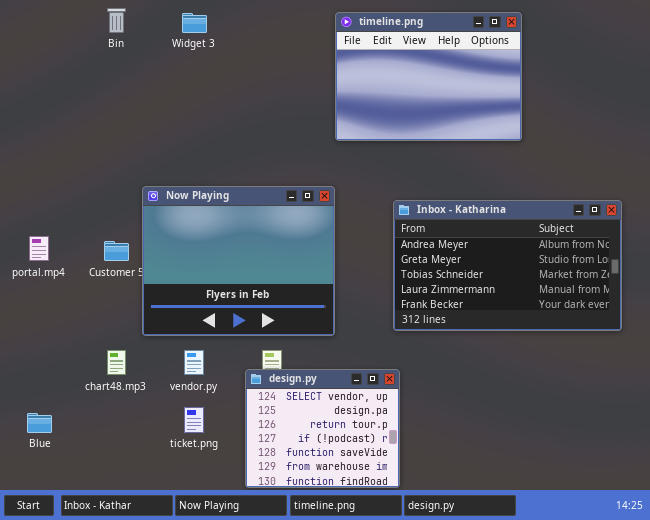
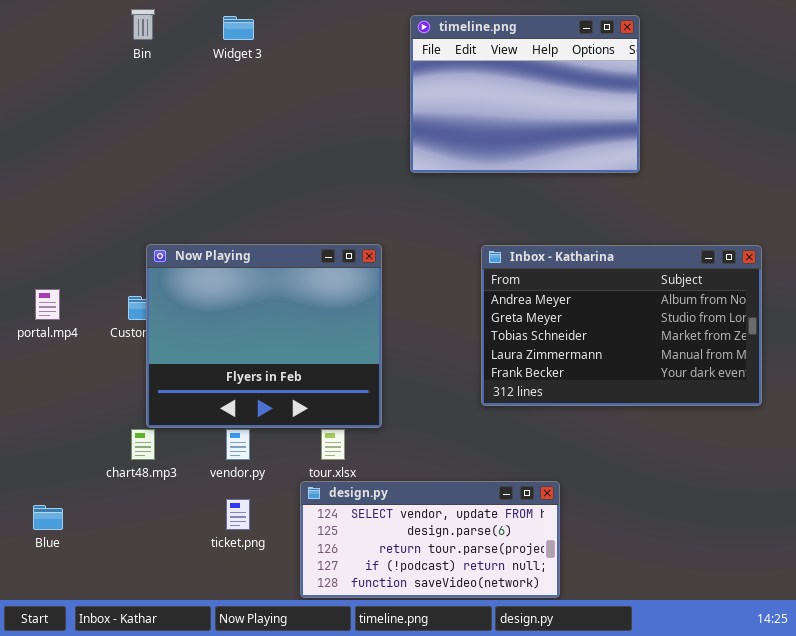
Now Playing: [142,186,335,336] -> [146,244,382,428], moved
design.py: [245,369,400,488] -> [300,481,560,598], resized

